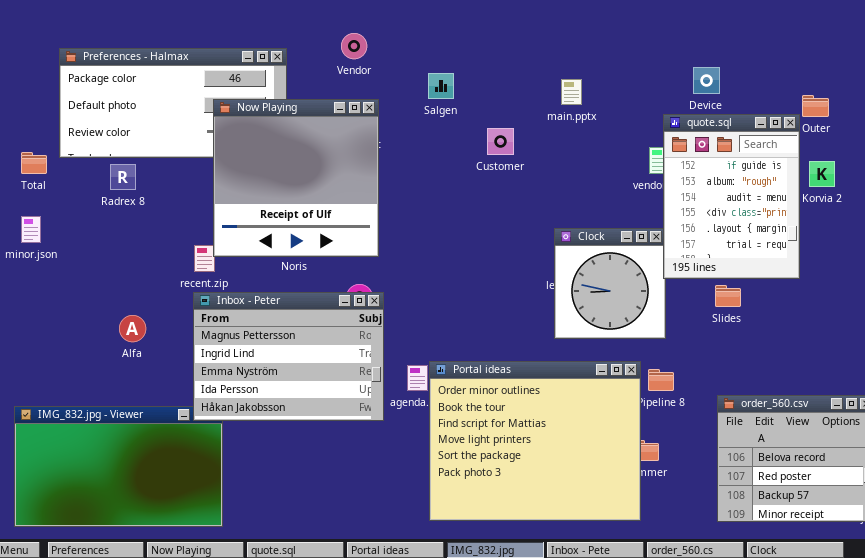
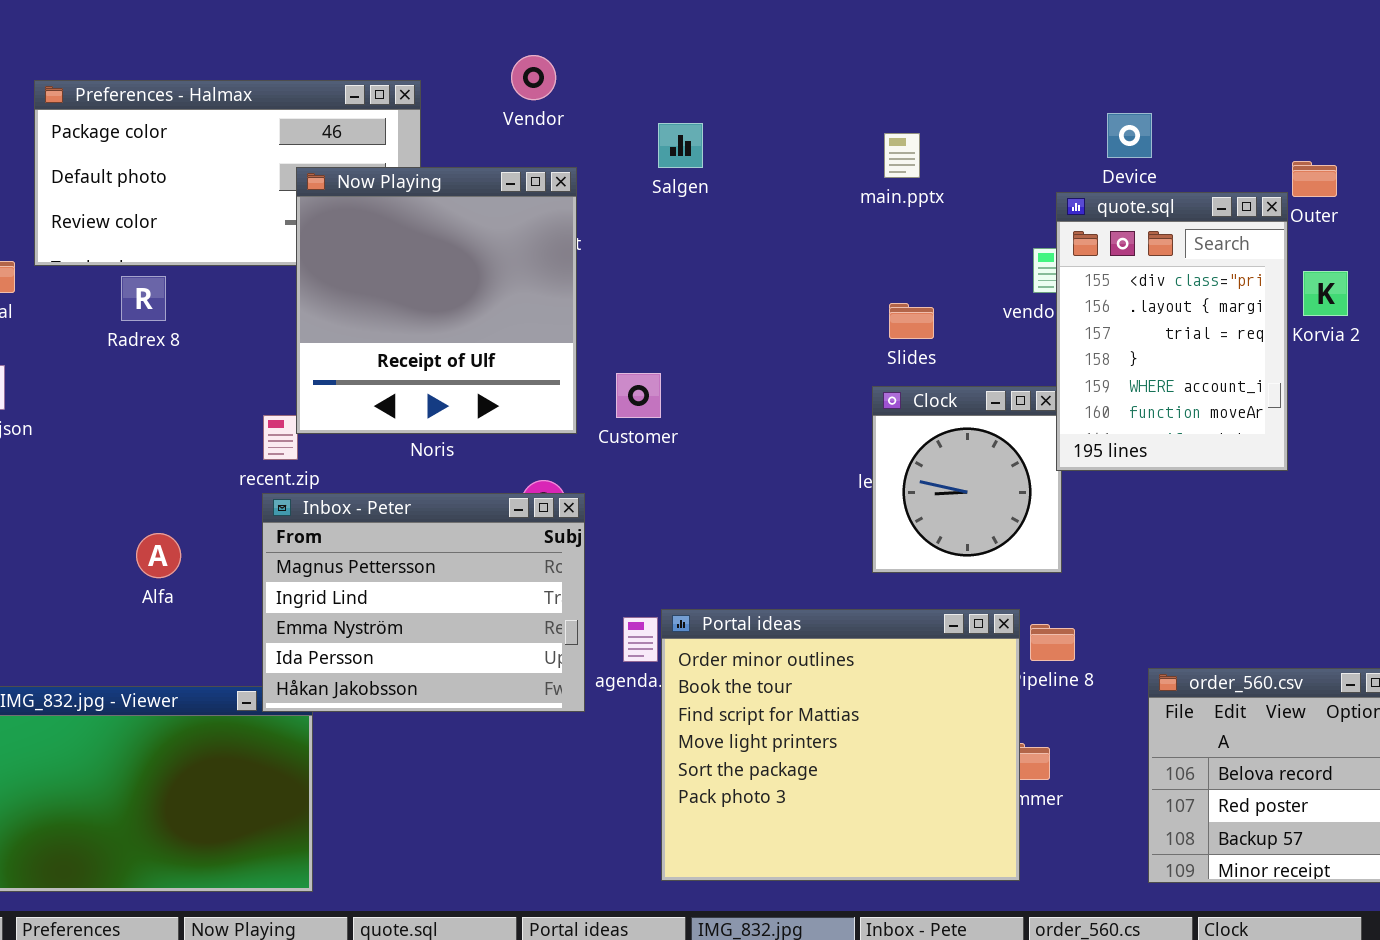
quote.sql: [663,114,800,279] -> [1056,192,1288,471], scrolled down 3 rows
Customer: [487,128,514,155] -> [616,373,661,418], moved
Slides: [715,285,741,307] -> [889,303,934,339], moved

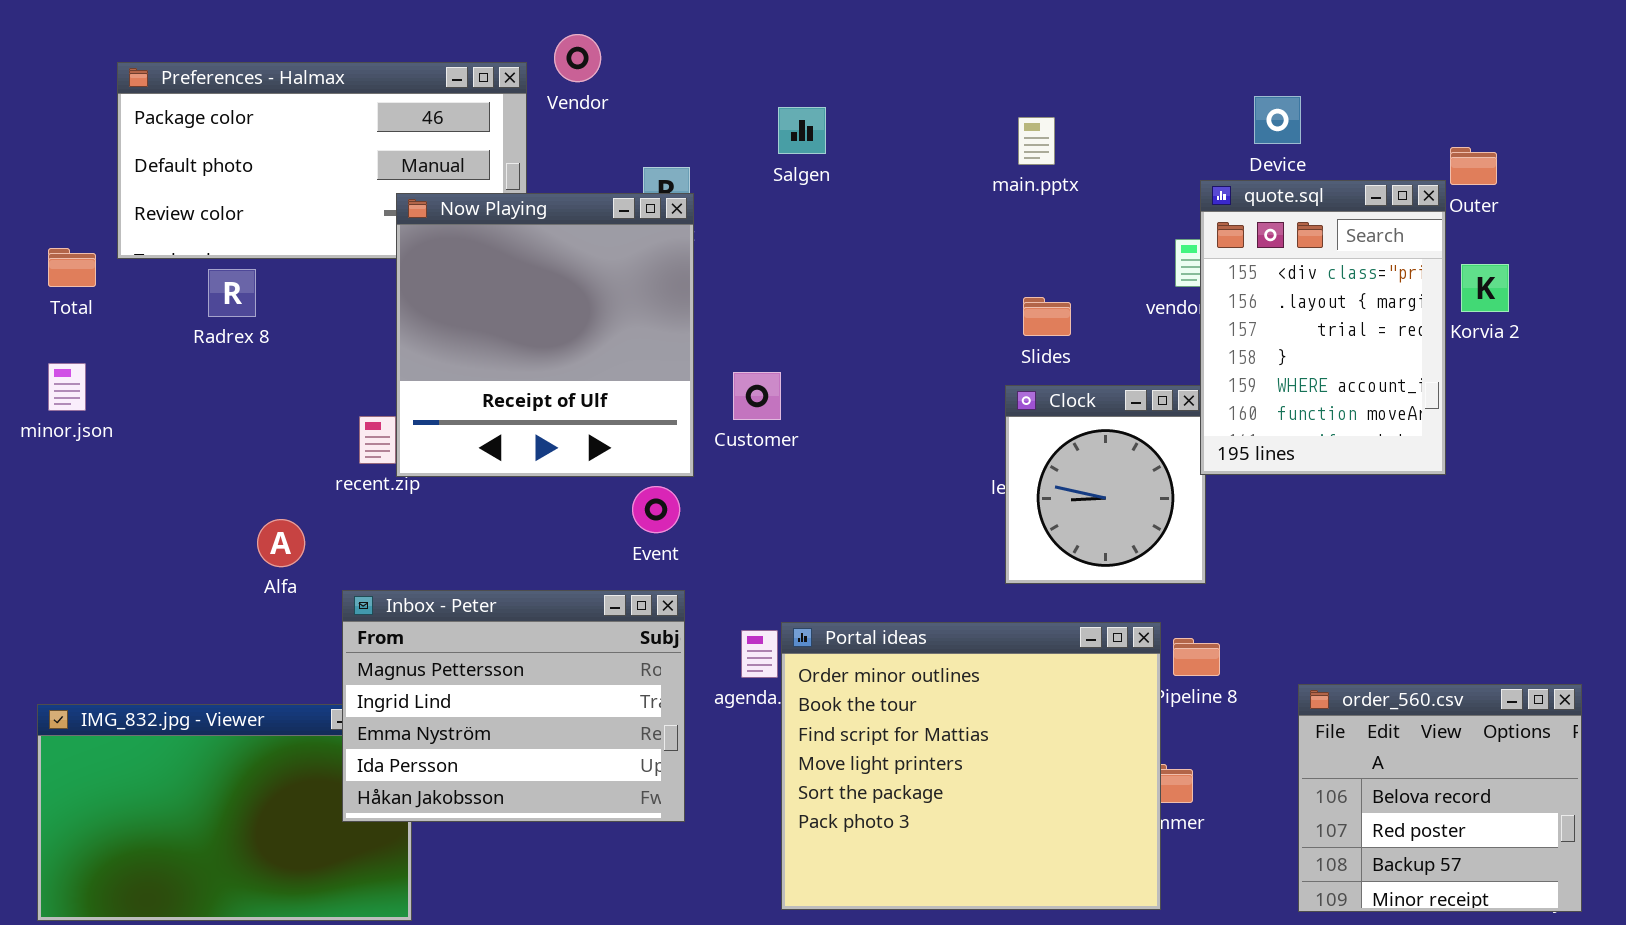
Vendor: [511,55,556,100] -> [554,34,601,82], moved
Now Playing: [296,167,577,434] -> [396,193,694,477], moved
Inbox - Peter: [262,493,585,712] -> [342,590,685,822], moved
Alfa: [136,533,181,578] -> [257,519,305,567], moved

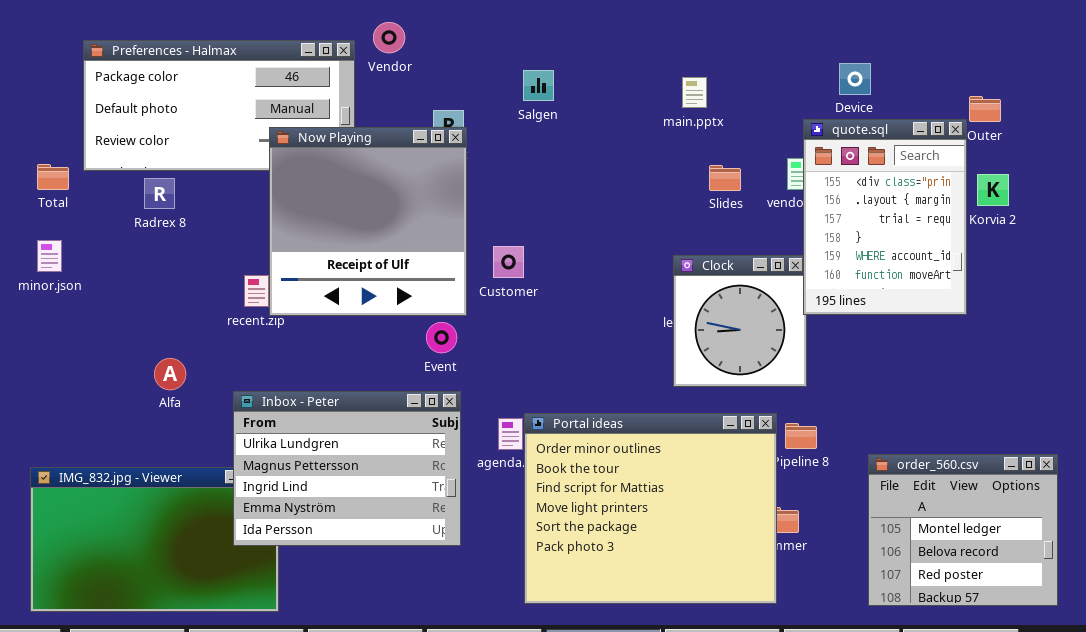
Slides: [1023,297,1071,336] -> [709,165,741,191], moved
Alfa: [257,519,305,567] -> [154,358,186,390], moved
Inbox - Peter: [342,590,685,822] -> [233,391,461,546], scrolled up 1 row
order_560.csv: [1298,684,1582,912] -> [868,454,1058,606], scrolled up 1 row

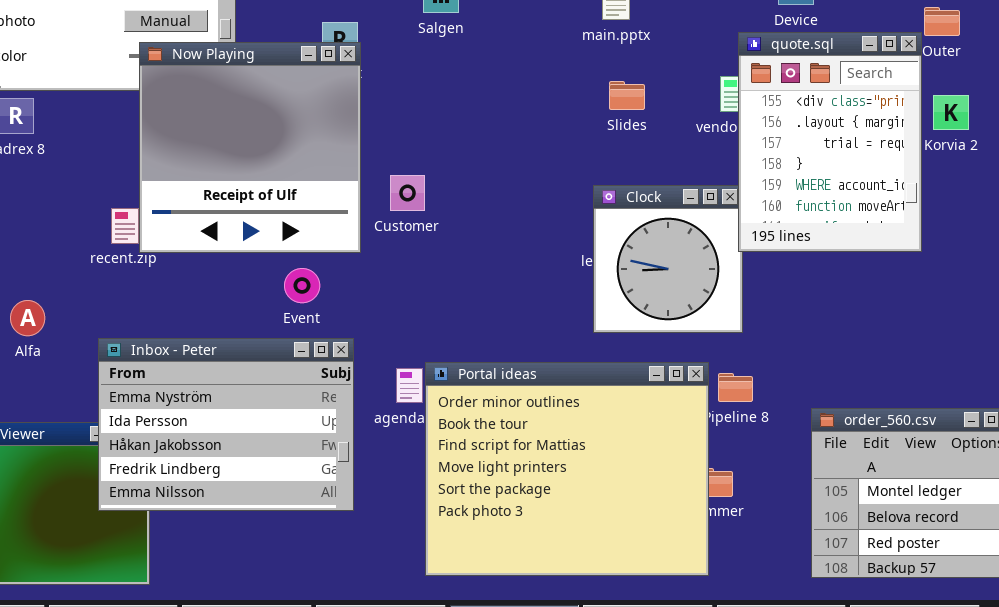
Slides: [709,165,741,191] -> [609,81,645,110], moved
Event: [426,322,457,353] -> [284,268,320,303], moved
Inbox - Peter: [233,391,461,546] -> [98,338,354,511], scrolled down 3 rows

